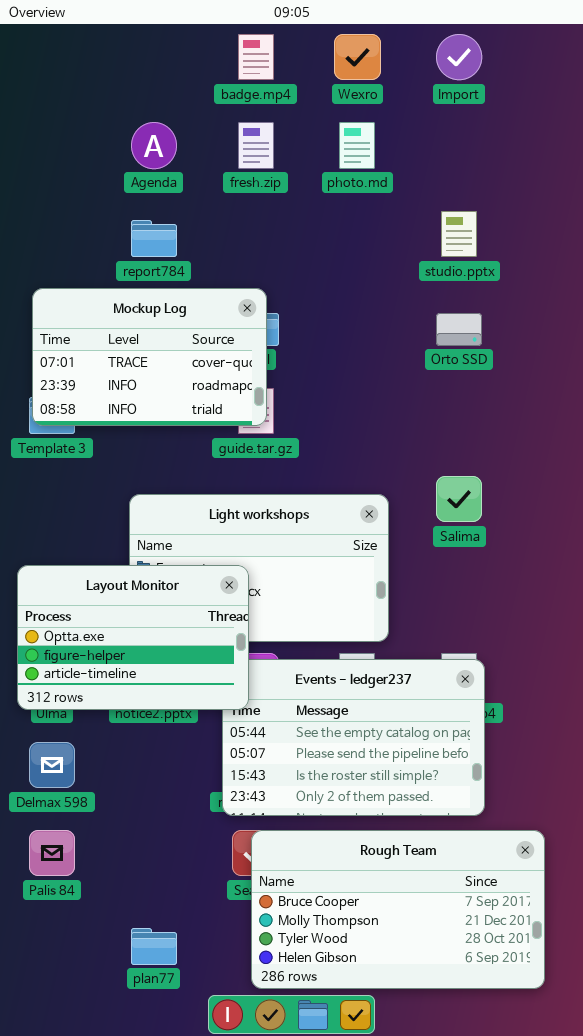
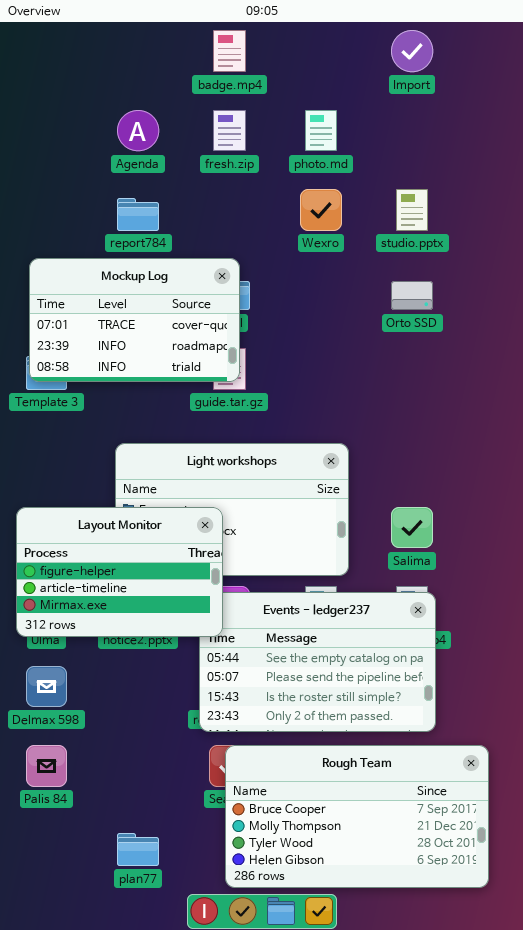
Wexro: [334,34,381,80] -> [300,189,342,231], moved
Salima: [436,476,482,522] -> [391,507,433,548], moved
Layout Monitor: [17,565,249,710] -> [16,507,223,637], scrolled down 1 row

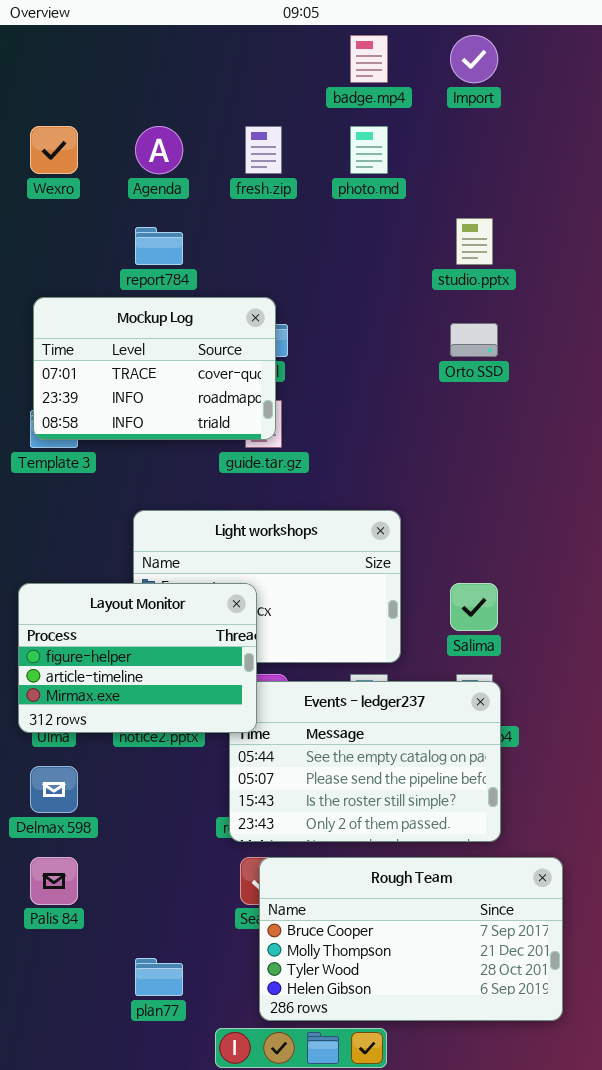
badge.mp4: [213,30,246,72] -> [350,35,388,83], moved
Wexro: [300,189,342,231] -> [30,126,78,174], moved

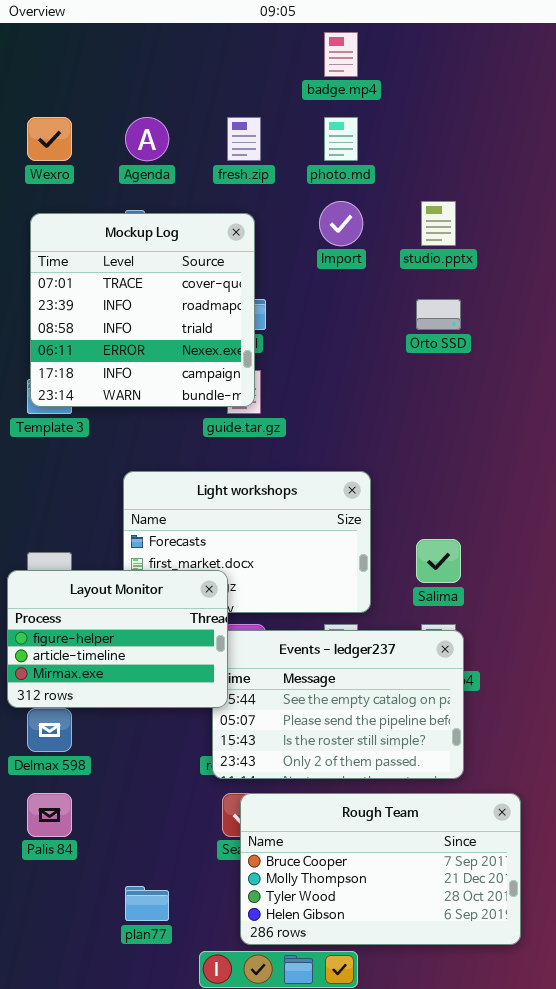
Import: [450,35,498,83] -> [319,201,363,246], moved
Mockup Log: [33,297,276,440] -> [30,213,255,407], resized
Layout Monitor: [18,583,257,733] -> [7,570,228,708], moved

